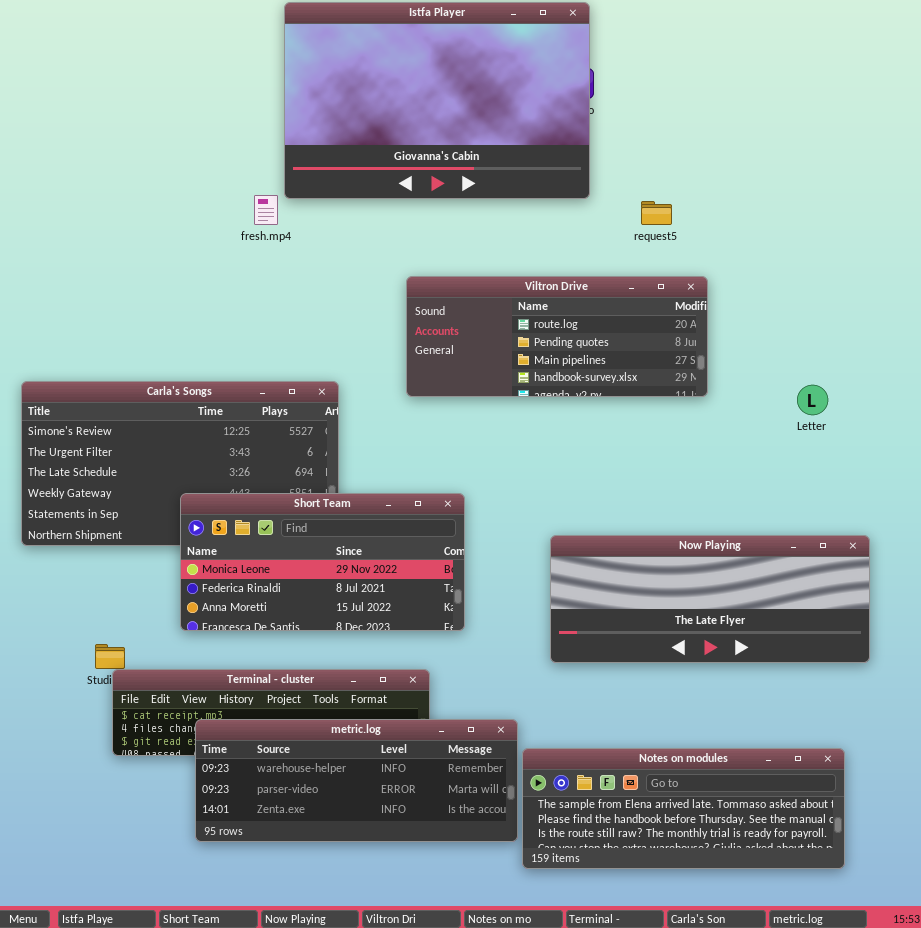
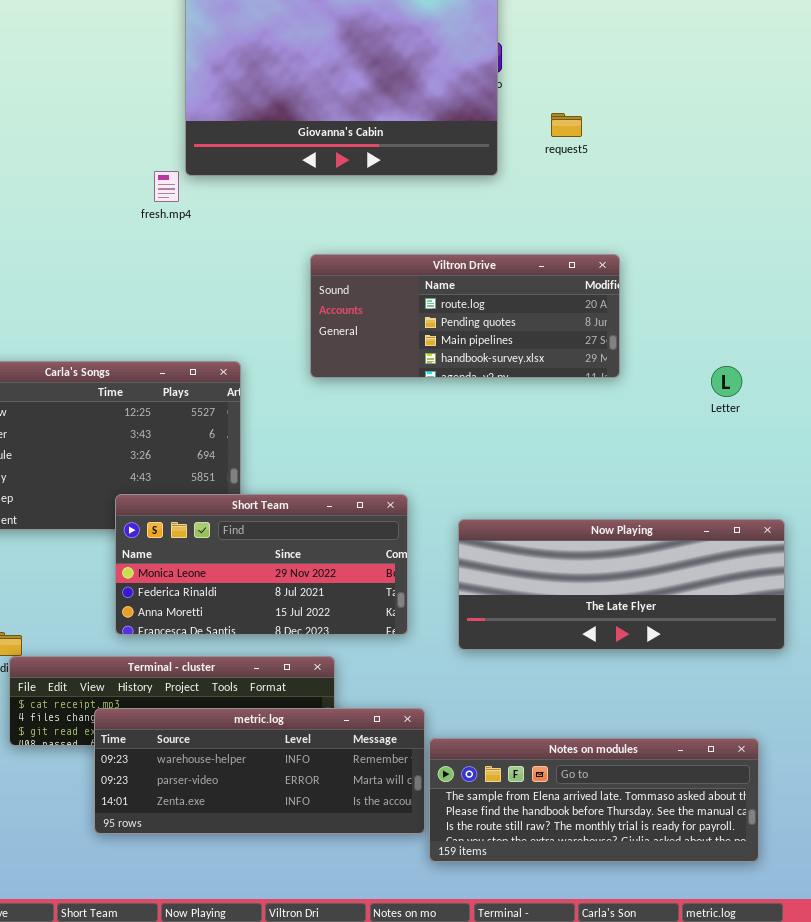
request5: [641,201,672,225] -> [551,113,582,137], moved
Short Team: [180,493,465,631] -> [115,494,408,635], moved

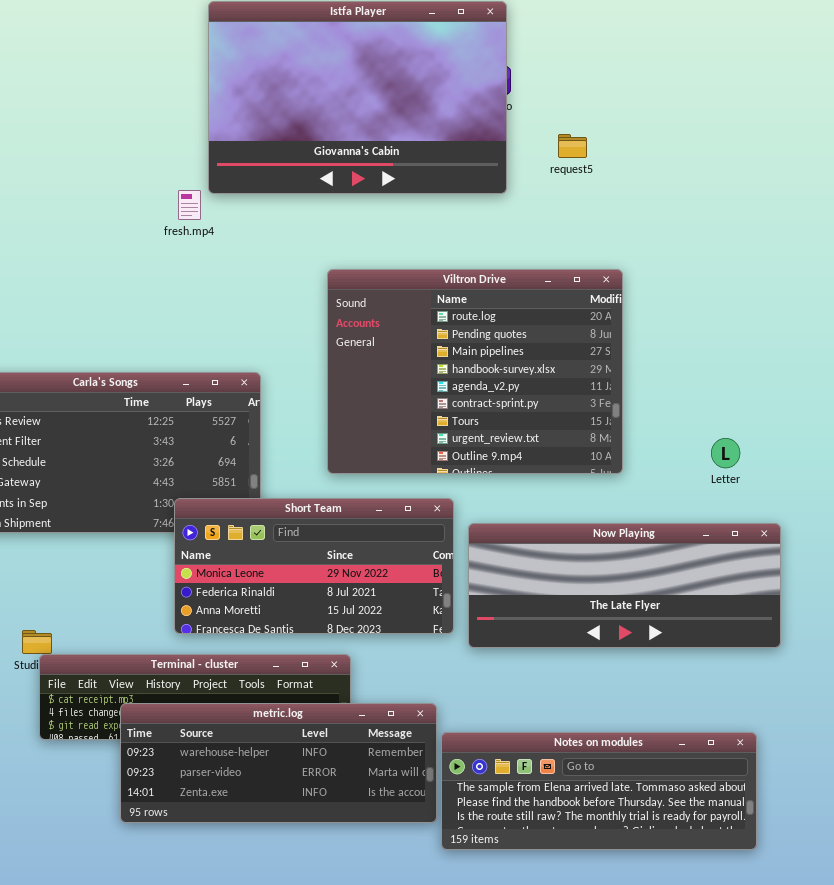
Viltron Drive: [310,254,620,378] -> [327,269,623,474], resized
Letter: [711,366,742,397] -> [711,438,740,468], moved
Short Team: [115,494,408,635] -> [174,498,454,634], moved

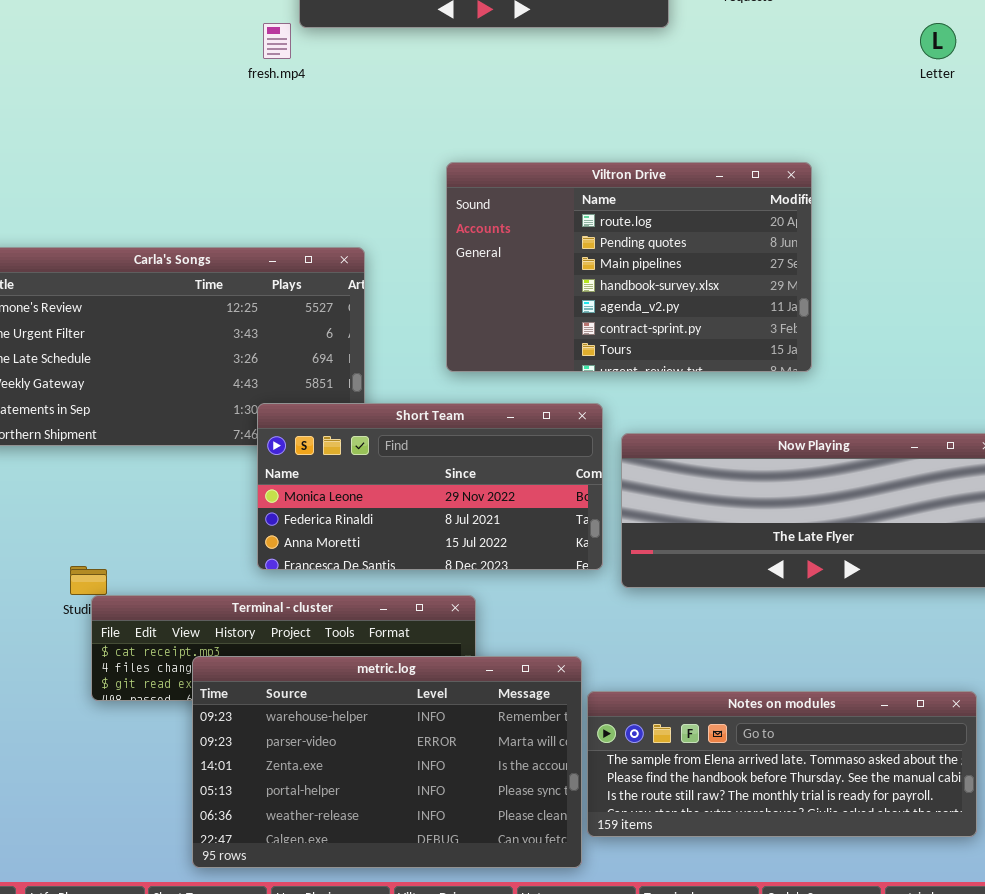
Viltron Drive: [327,269,623,474] -> [446,162,812,372], resized
Letter: [711,438,740,468] -> [920,23,956,59], moved
metric.log: [120,703,437,823] -> [192,656,582,868], resized

